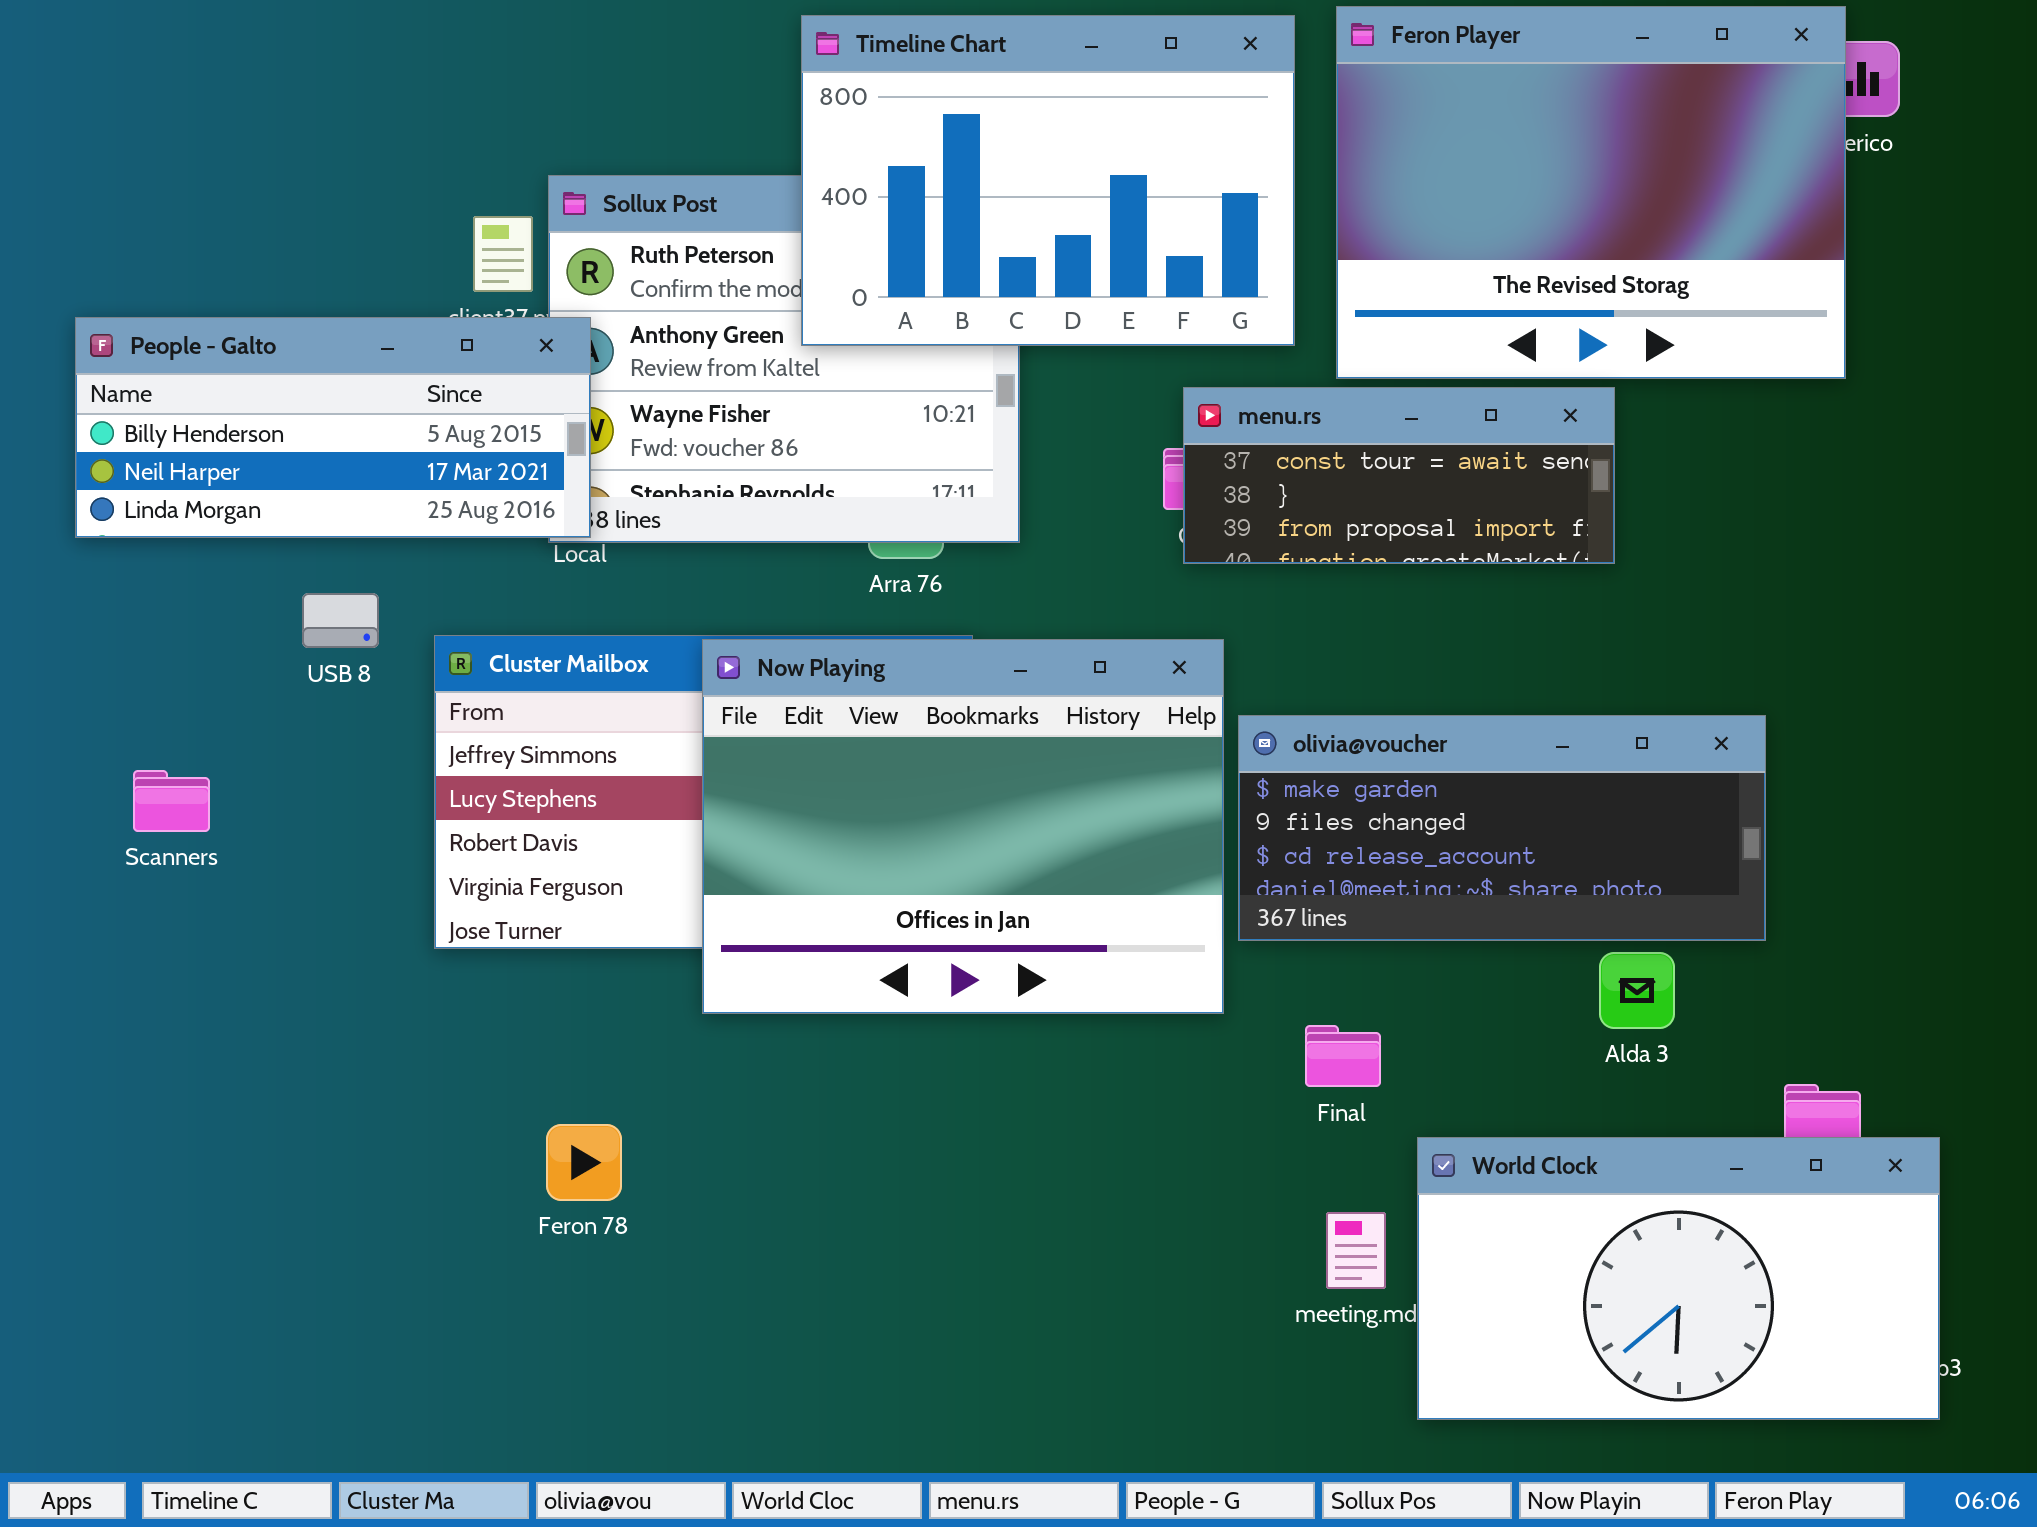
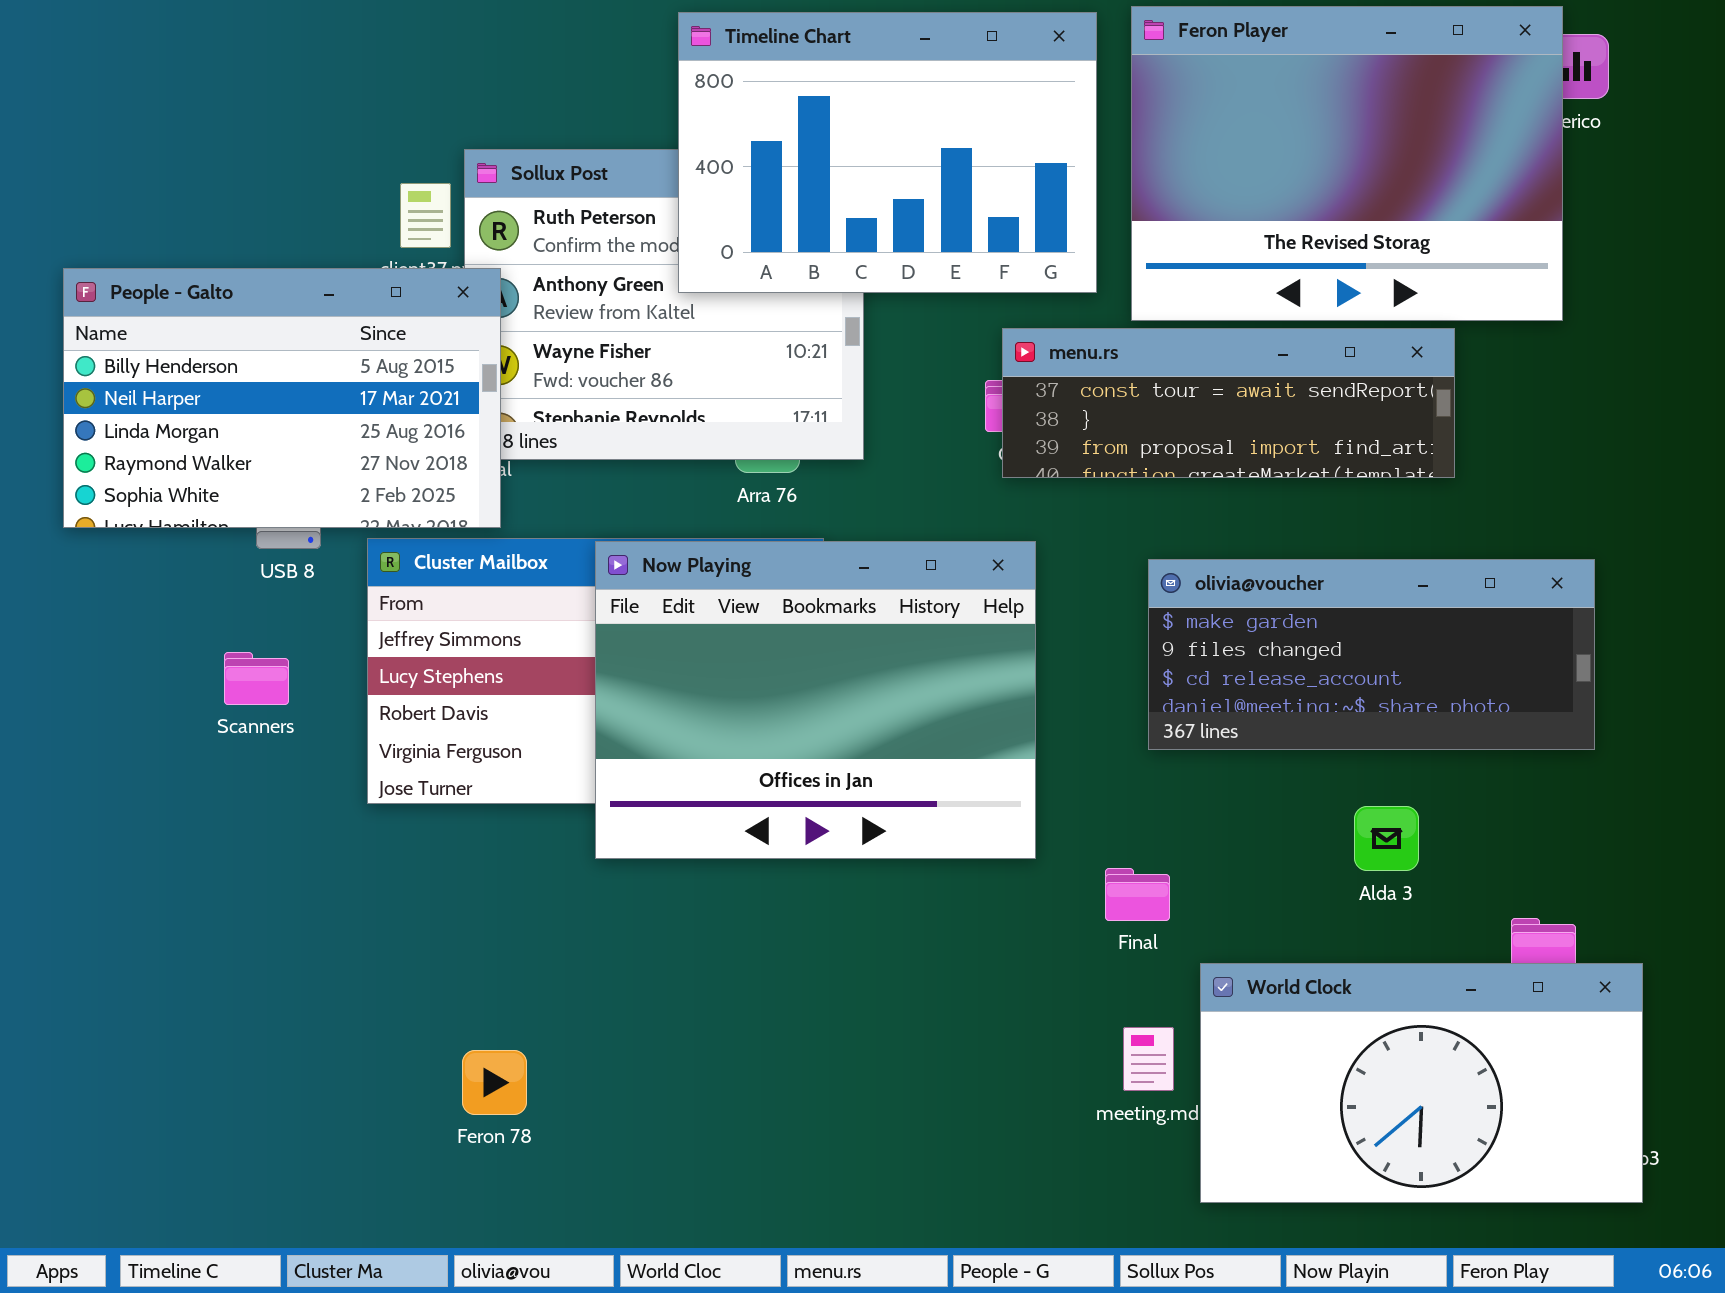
People - Galto: [75,317,591,538] -> [63,268,501,528], resized
menu.rs: [1183,387,1615,564] -> [1002,328,1455,478], resized
olivia@voucher: [1238,715,1766,941] -> [1148,559,1595,750], moved
Scanners: [133,770,210,832] -> [224,652,289,705], moved
Feron 78: [546,1124,622,1201] -> [462,1050,527,1115], moved

